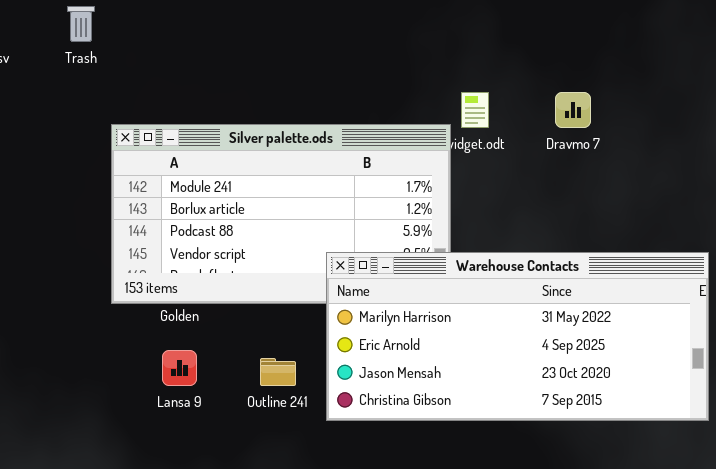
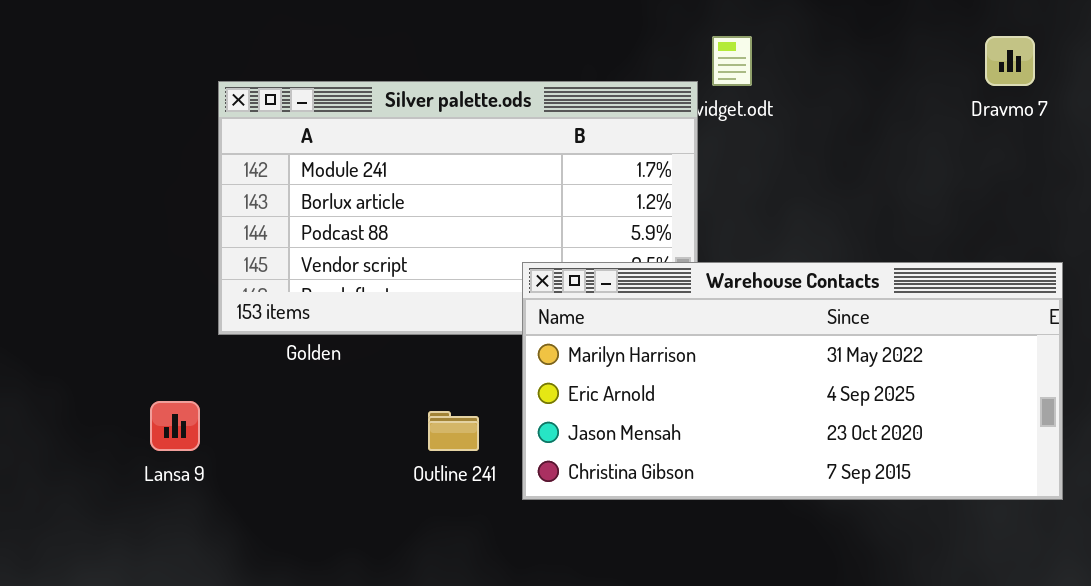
Dravmo 7: [555,92,591,128] -> [985,36,1035,86], moved
Lansa 9: [162,350,197,386] -> [150,401,200,451], moved

